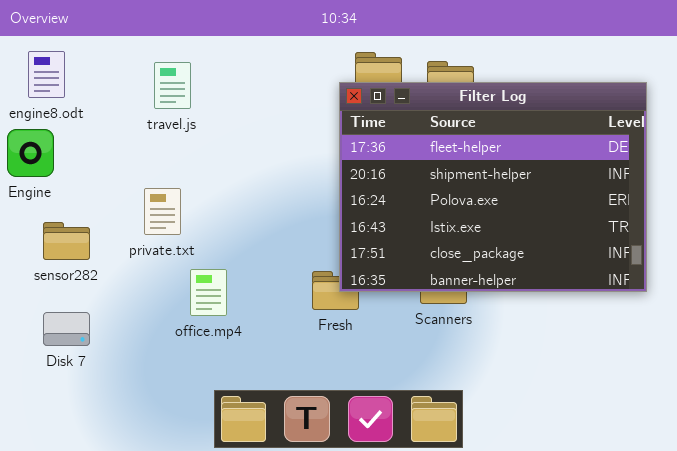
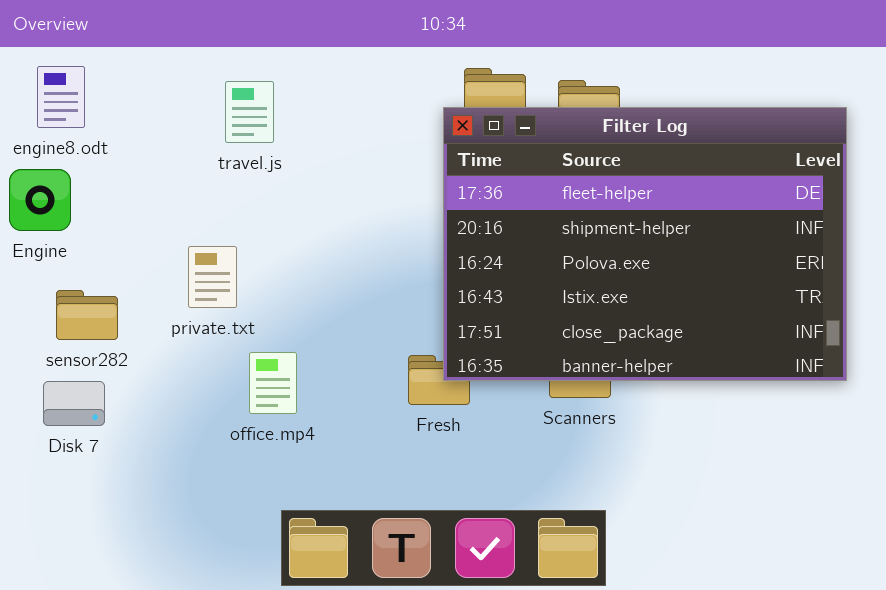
travel.js: [154,62,191,109] -> [225,81,274,143], moved
Disk 7: [43,312,90,346] -> [43,381,105,426], moved

